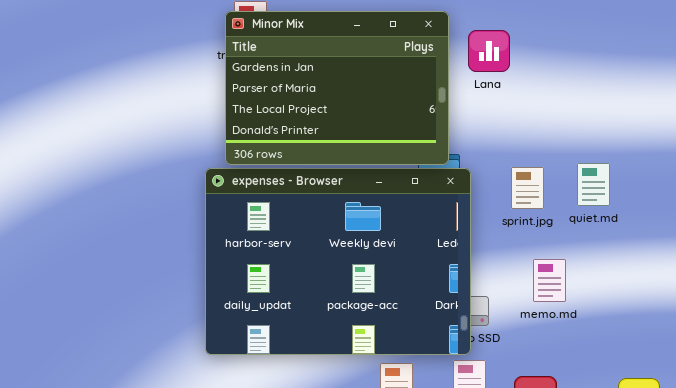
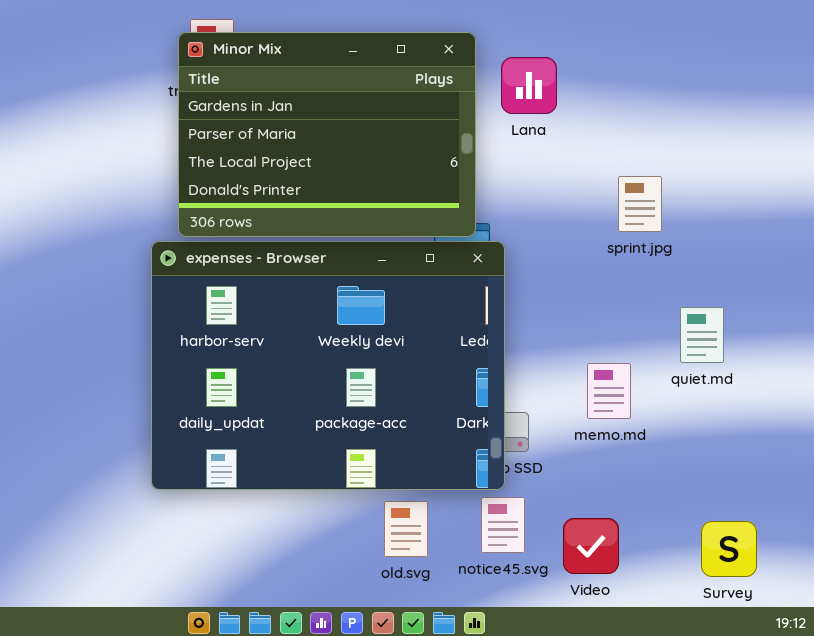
quiet.md: [577,163,610,206] -> [680,307,724,363], moved
sprint.jpg: [511,167,544,209] -> [618,176,662,232], moved

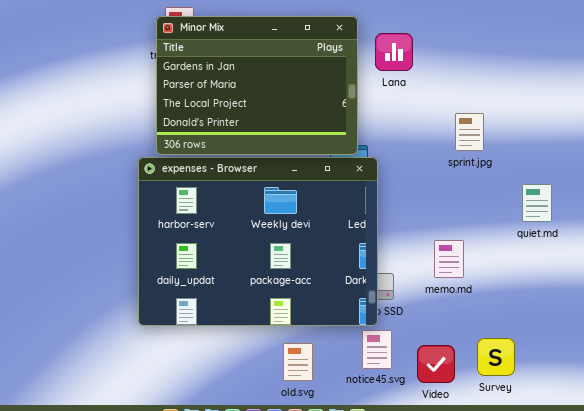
quiet.md: [680,307,724,363] -> [522,184,552,222], moved
old.svg: [384,501,428,557] -> [283,343,313,381], moved
Survey: [701,521,757,577] -> [477,338,515,376], moved

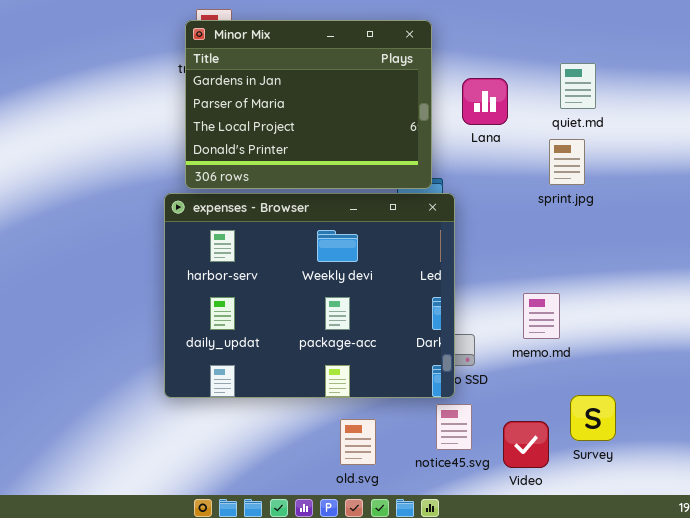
Lana: [375,33,413,71] -> [462,78,508,125], moved
quiet.md: [522,184,552,222] -> [560,63,596,109], moved
Survey: [477,338,515,376] -> [570,395,616,441], moved

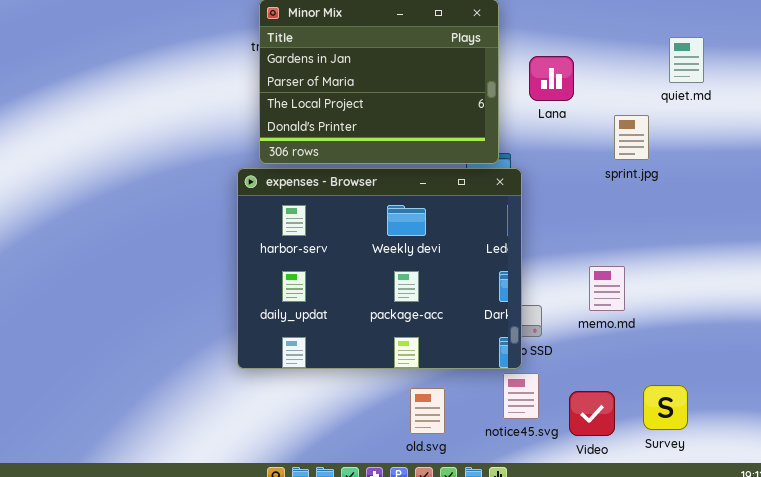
quiet.md: [560,63,596,109] -> [669,37,704,83], moved
Survey: [570,395,616,441] -> [643,385,688,430], moved

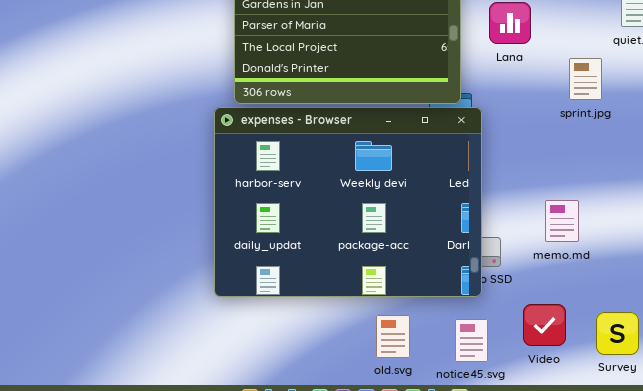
notice45.svg: [503,373,539,419] -> [455,319,488,362], moved
Video: [569,391,615,436] -> [523,304,566,346], moved

